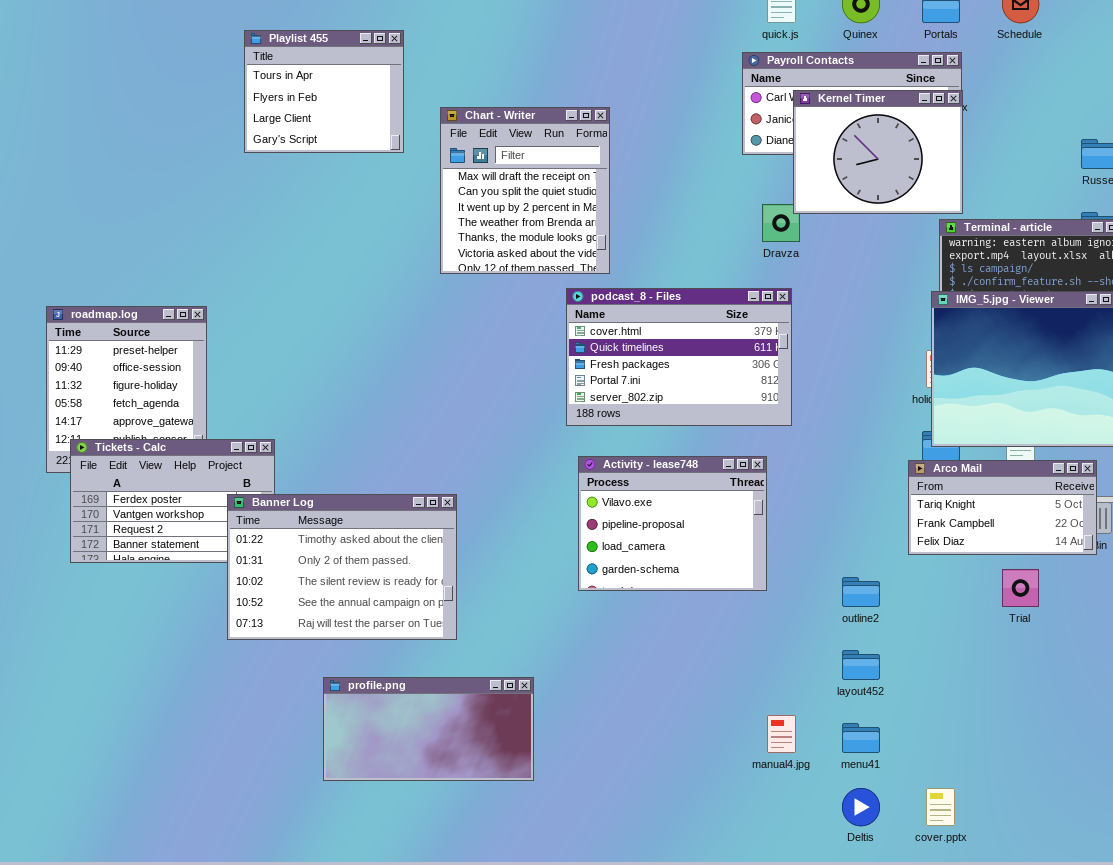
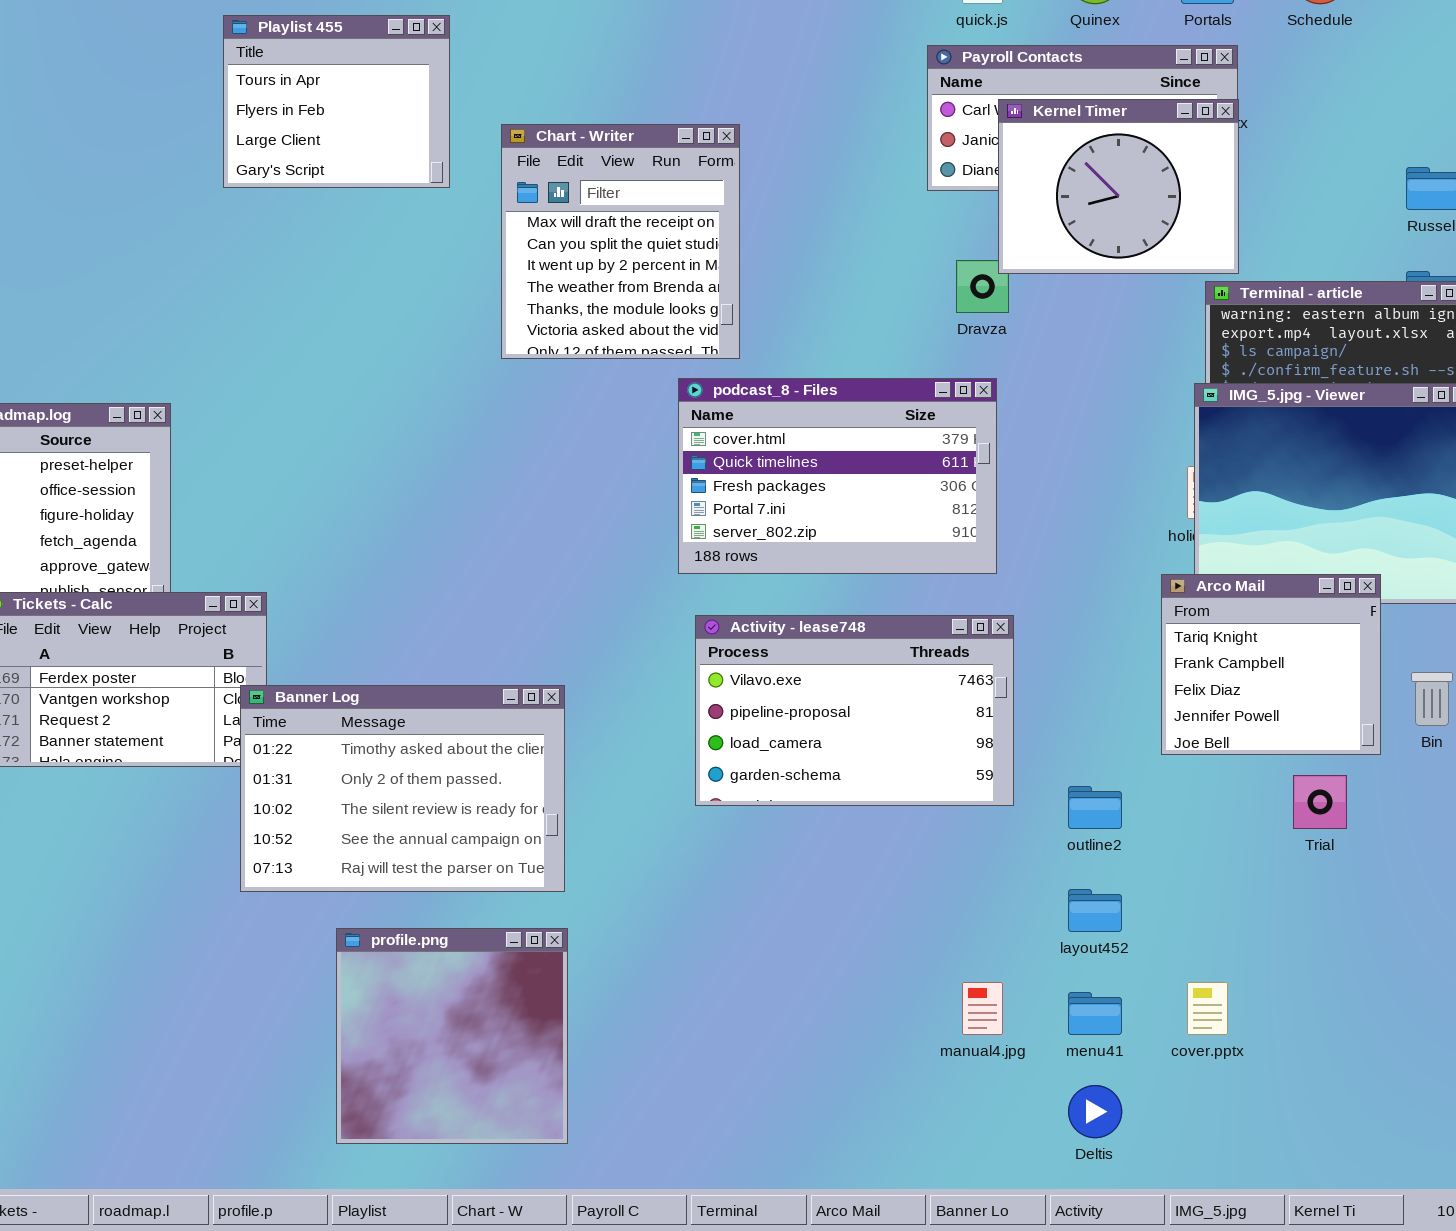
Activity - lease748: [578,456,767,591] -> [695,615,1014,806], resized
Arco Mail: [908,460,1097,555] -> [1161,574,1381,755], resized
Banner Log: [227,494,457,640] -> [240,685,565,892], moved
profile.png: [323,677,534,781] -> [336,928,568,1144], resized
cover.pptx: [926,788,955,826] -> [1187,982,1228,1035], moved

